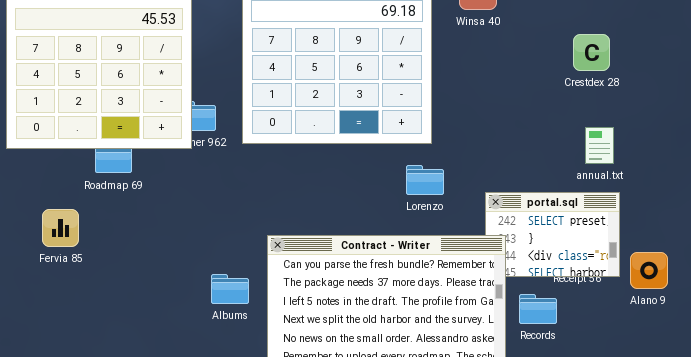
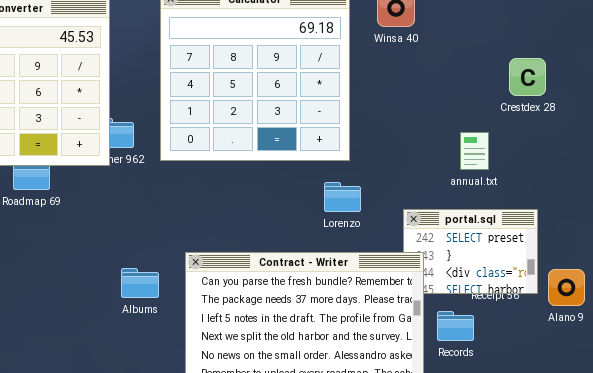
Crestdex 28: [573,34,610,71] -> [509,58,546,96], moved
annual.txt: [585,127,614,164] -> [460,132,489,170], moved
Albums: [211,274,249,304] -> [121,268,159,298], moved

